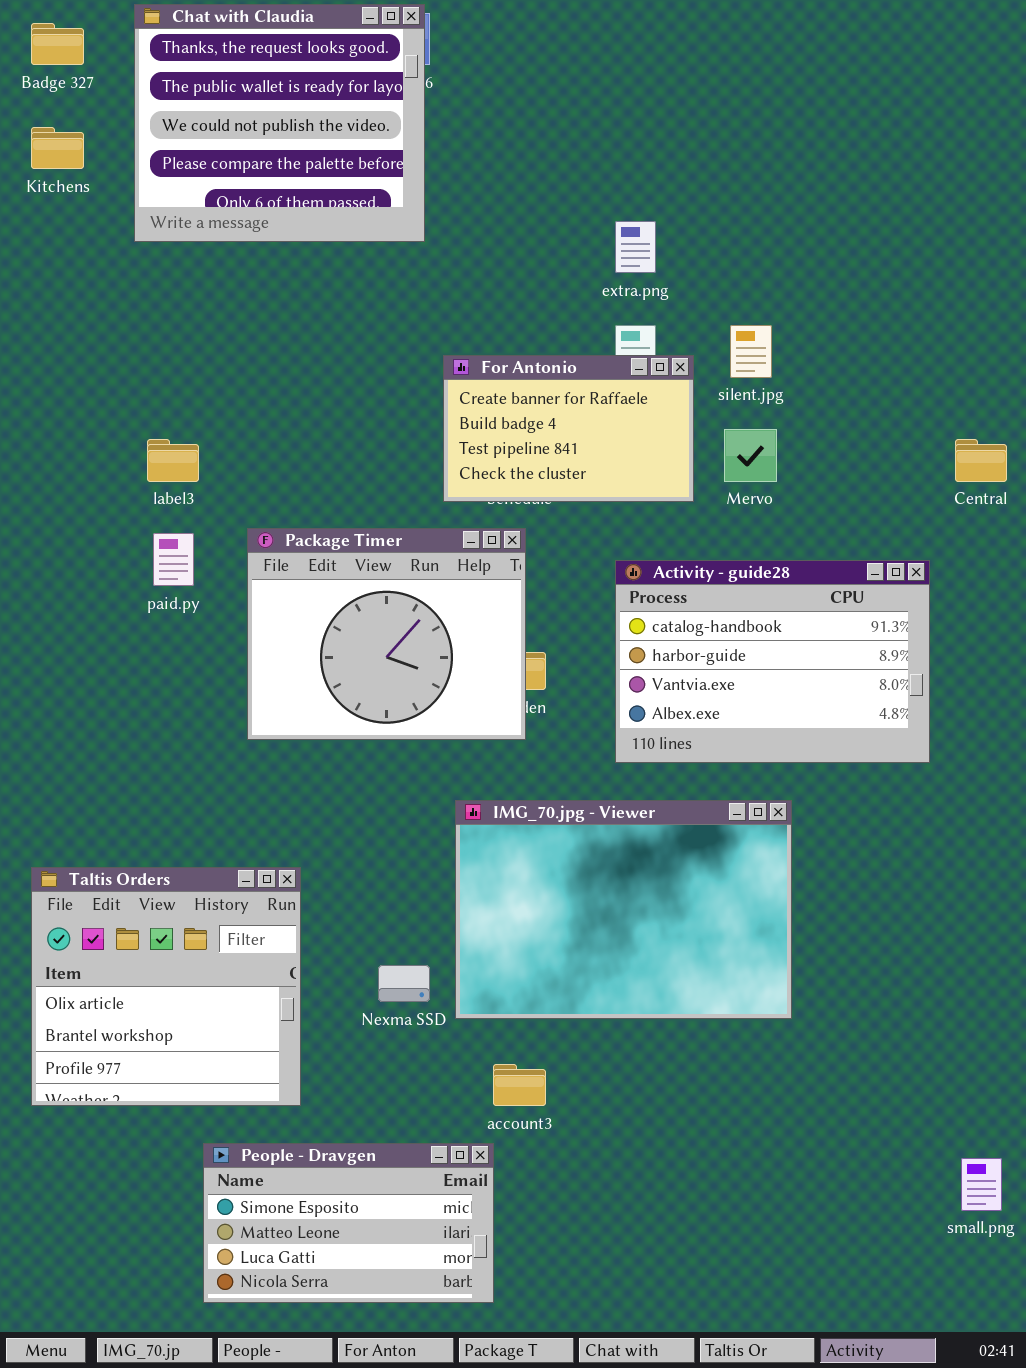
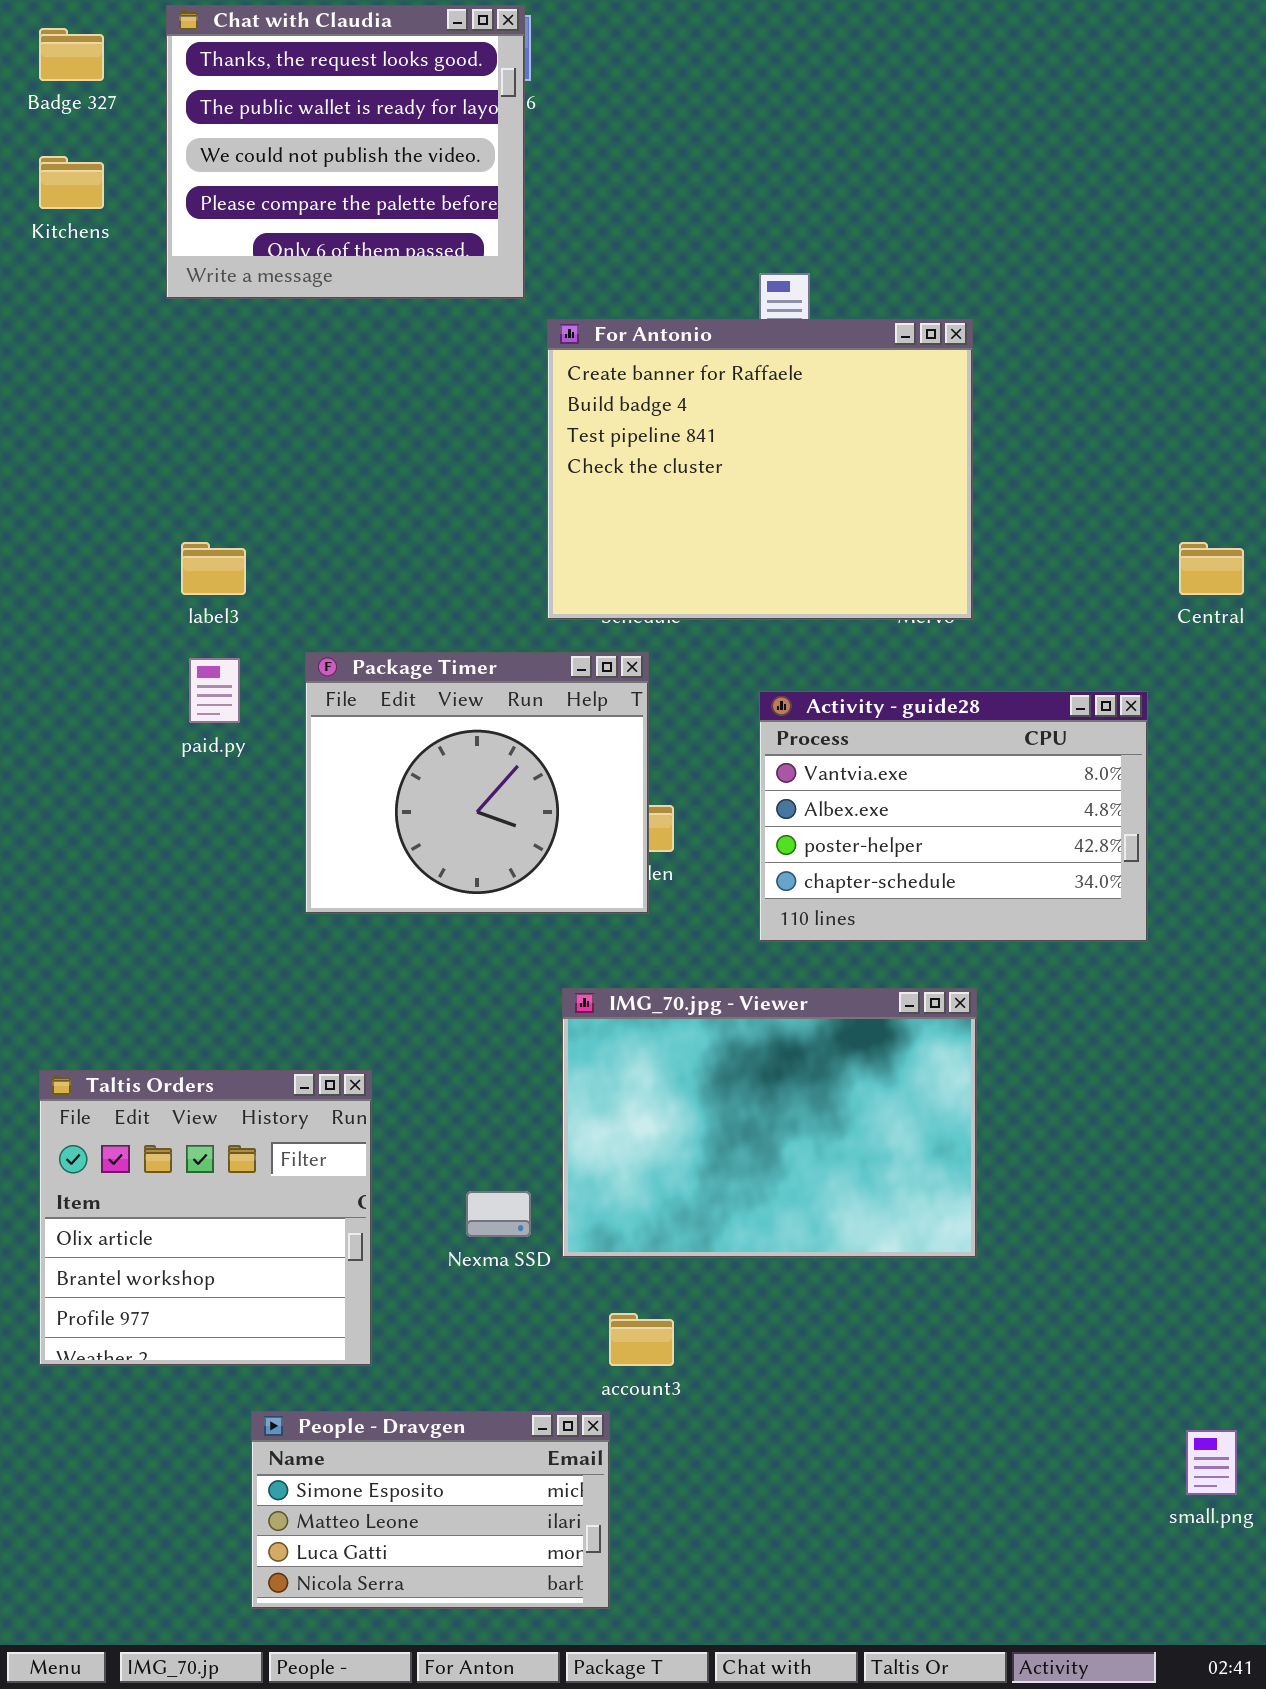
For Antonio: [443,355,694,502] -> [547,319,973,620], resized
Activity - guide28: [615,560,930,763] -> [759,691,1148,942], scrolled down 2 rows

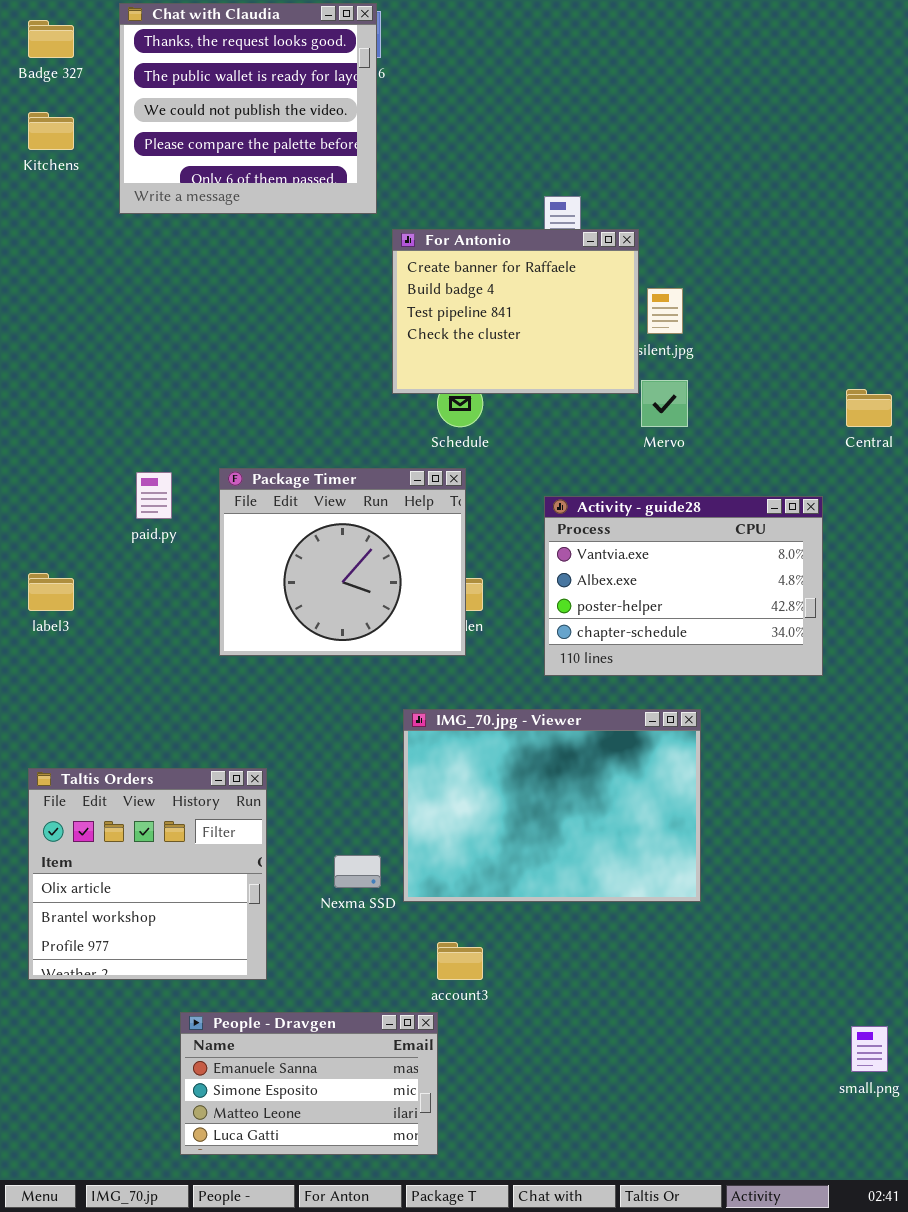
For Antonio: [547,319,973,620] -> [392,229,639,394], resized
label3: [181,542,246,595] -> [28,573,74,611], moved
People - Dravgen: [251,1411,610,1609] -> [180,1012,438,1155], scrolled up 1 row

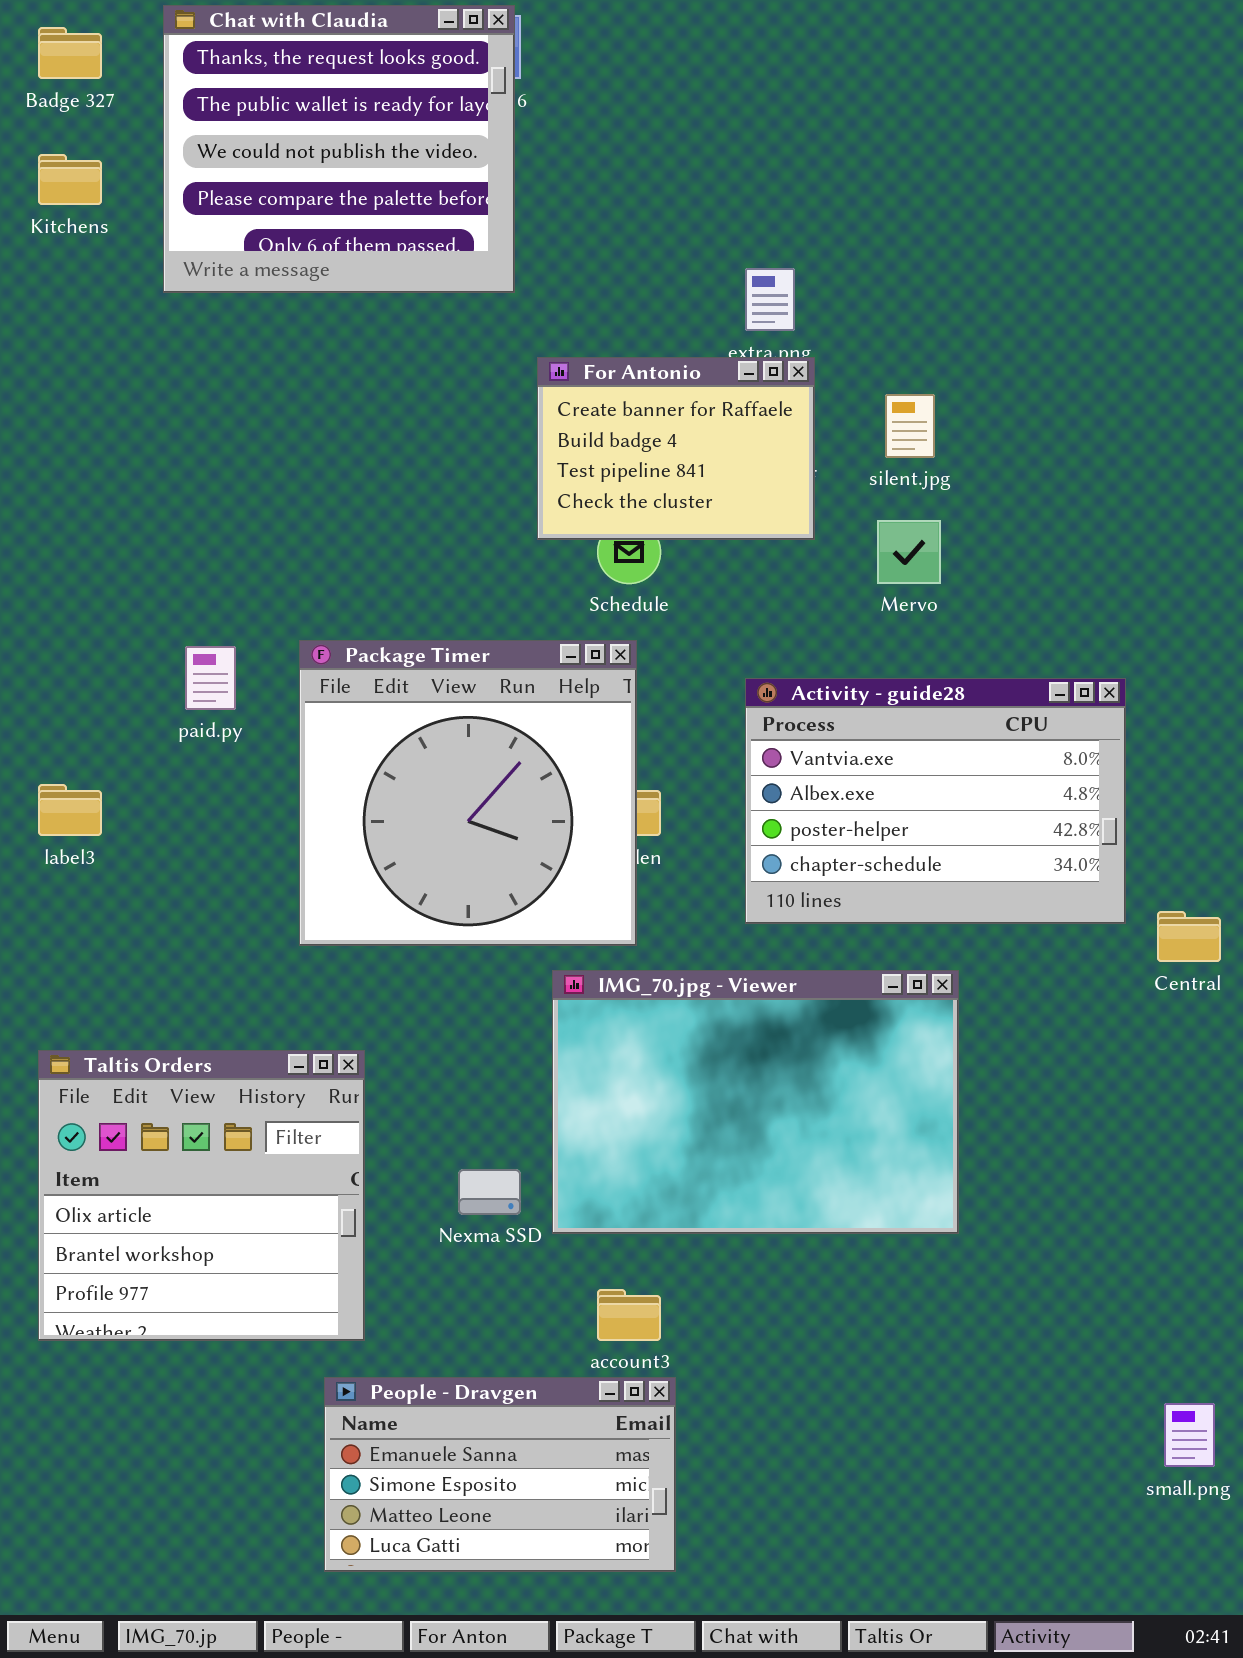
For Antonio: [392,229,639,394] -> [537,357,815,540], resized
Central: [846,389,892,427] -> [1157,911,1221,962], moved
Package Timer: [219,468,466,656] -> [299,640,637,946], resized
People - Dravgen: [180,1012,438,1155] -> [324,1377,676,1572], moved

